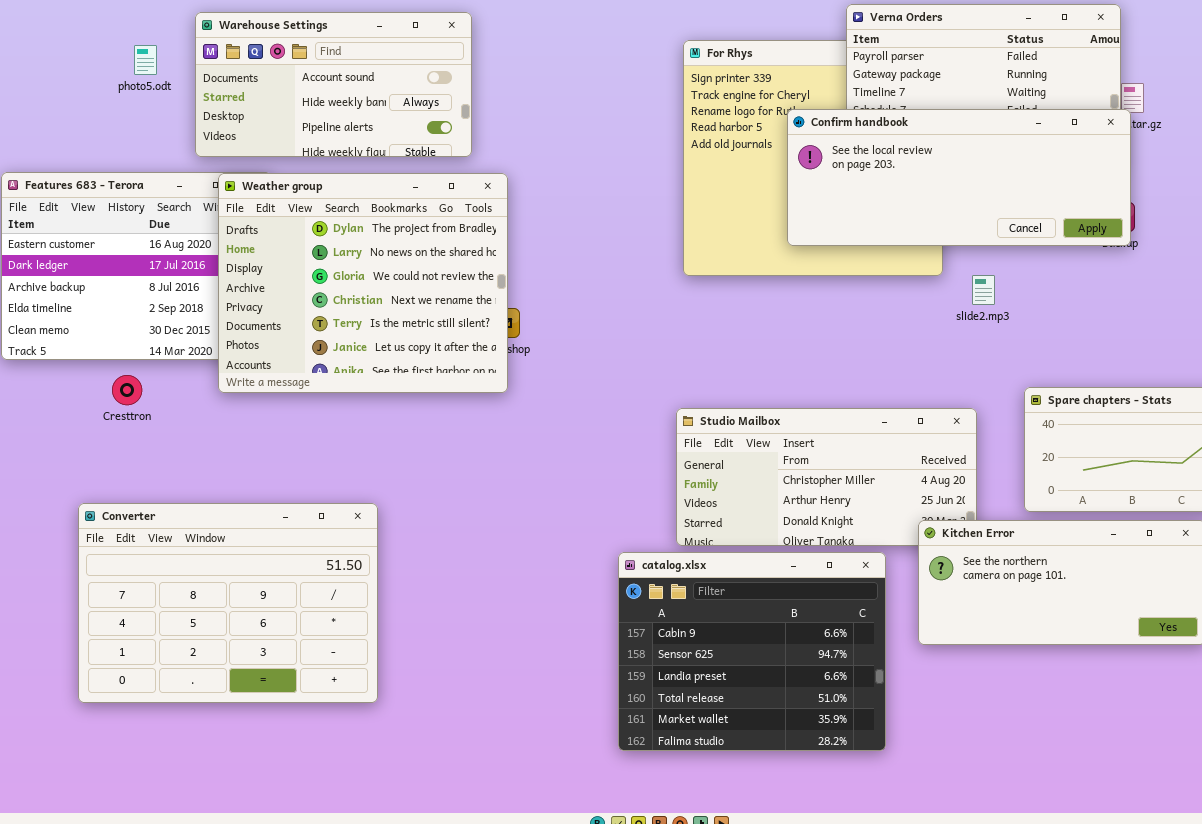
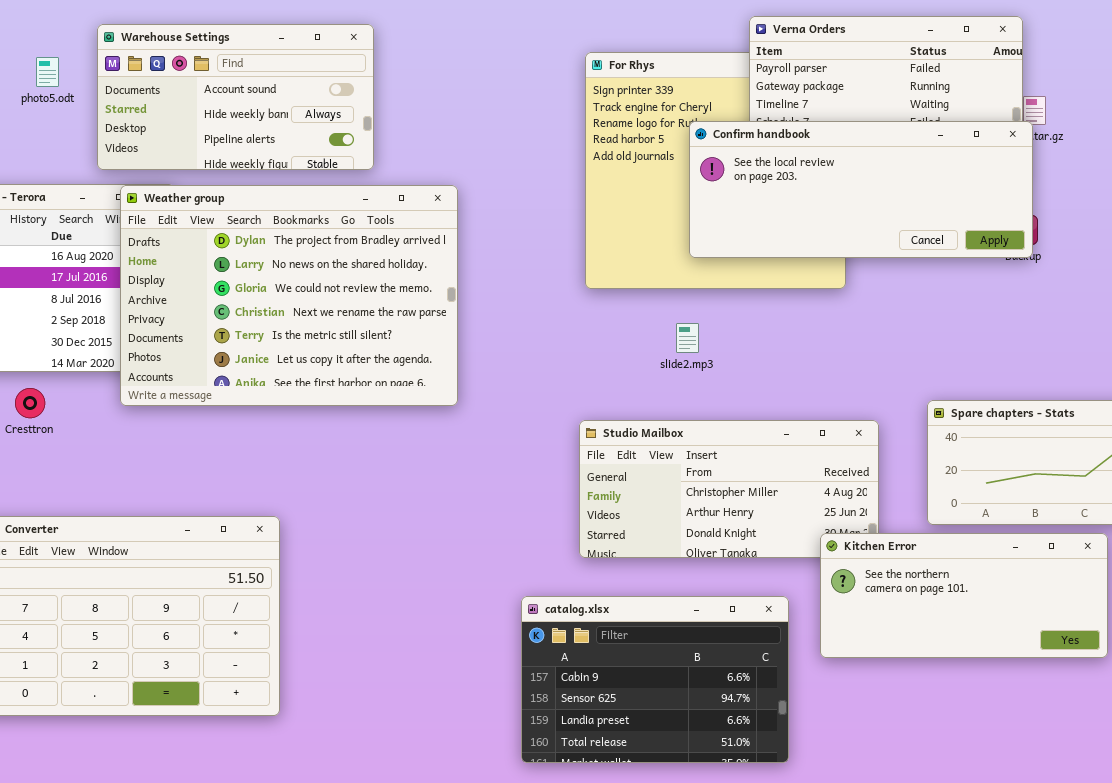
Weather group: [218,173,508,393] -> [120,185,458,406], resized
slide2.mp3: [972,275,995,305] -> [676,323,699,353], moved
catalog.xlsx: [618,552,886,751] -> [521,596,789,763], resized

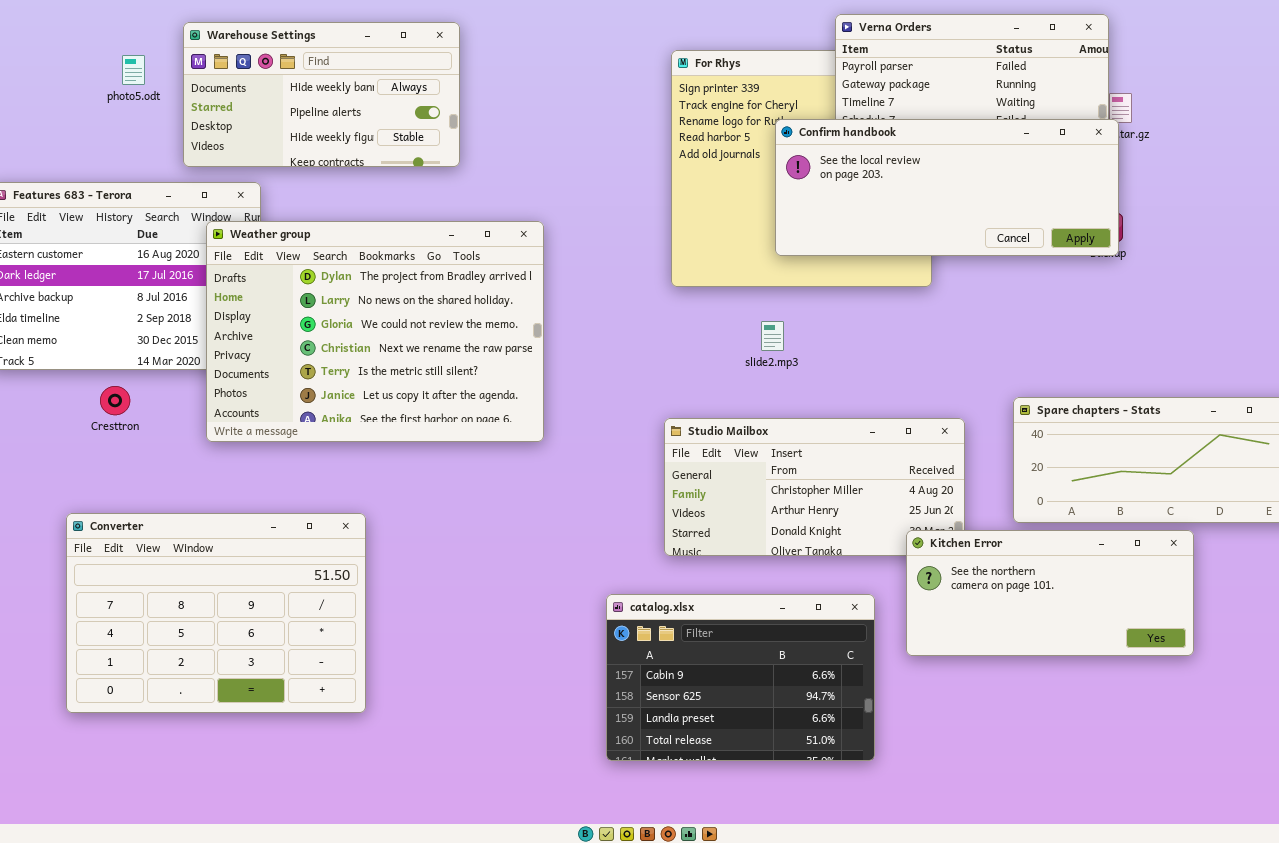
Warehouse Settings: [97,24,374,170] -> [183,22,460,167], scrolled down 1 row
Weather group: [120,185,458,406] -> [206,221,544,442], moved

